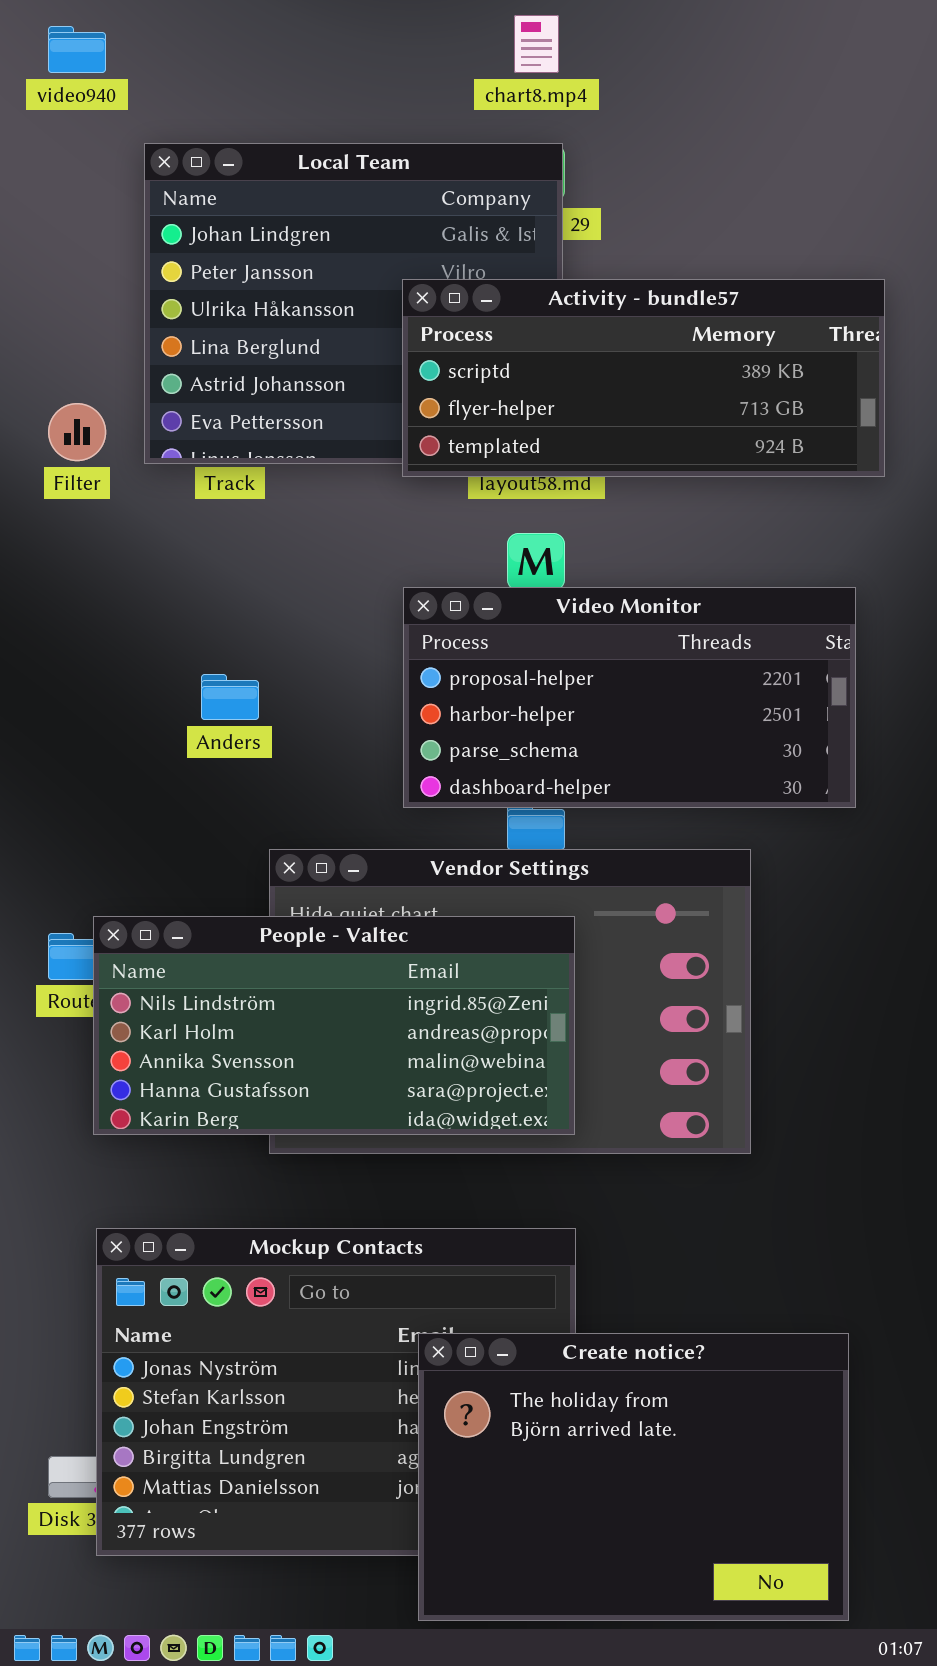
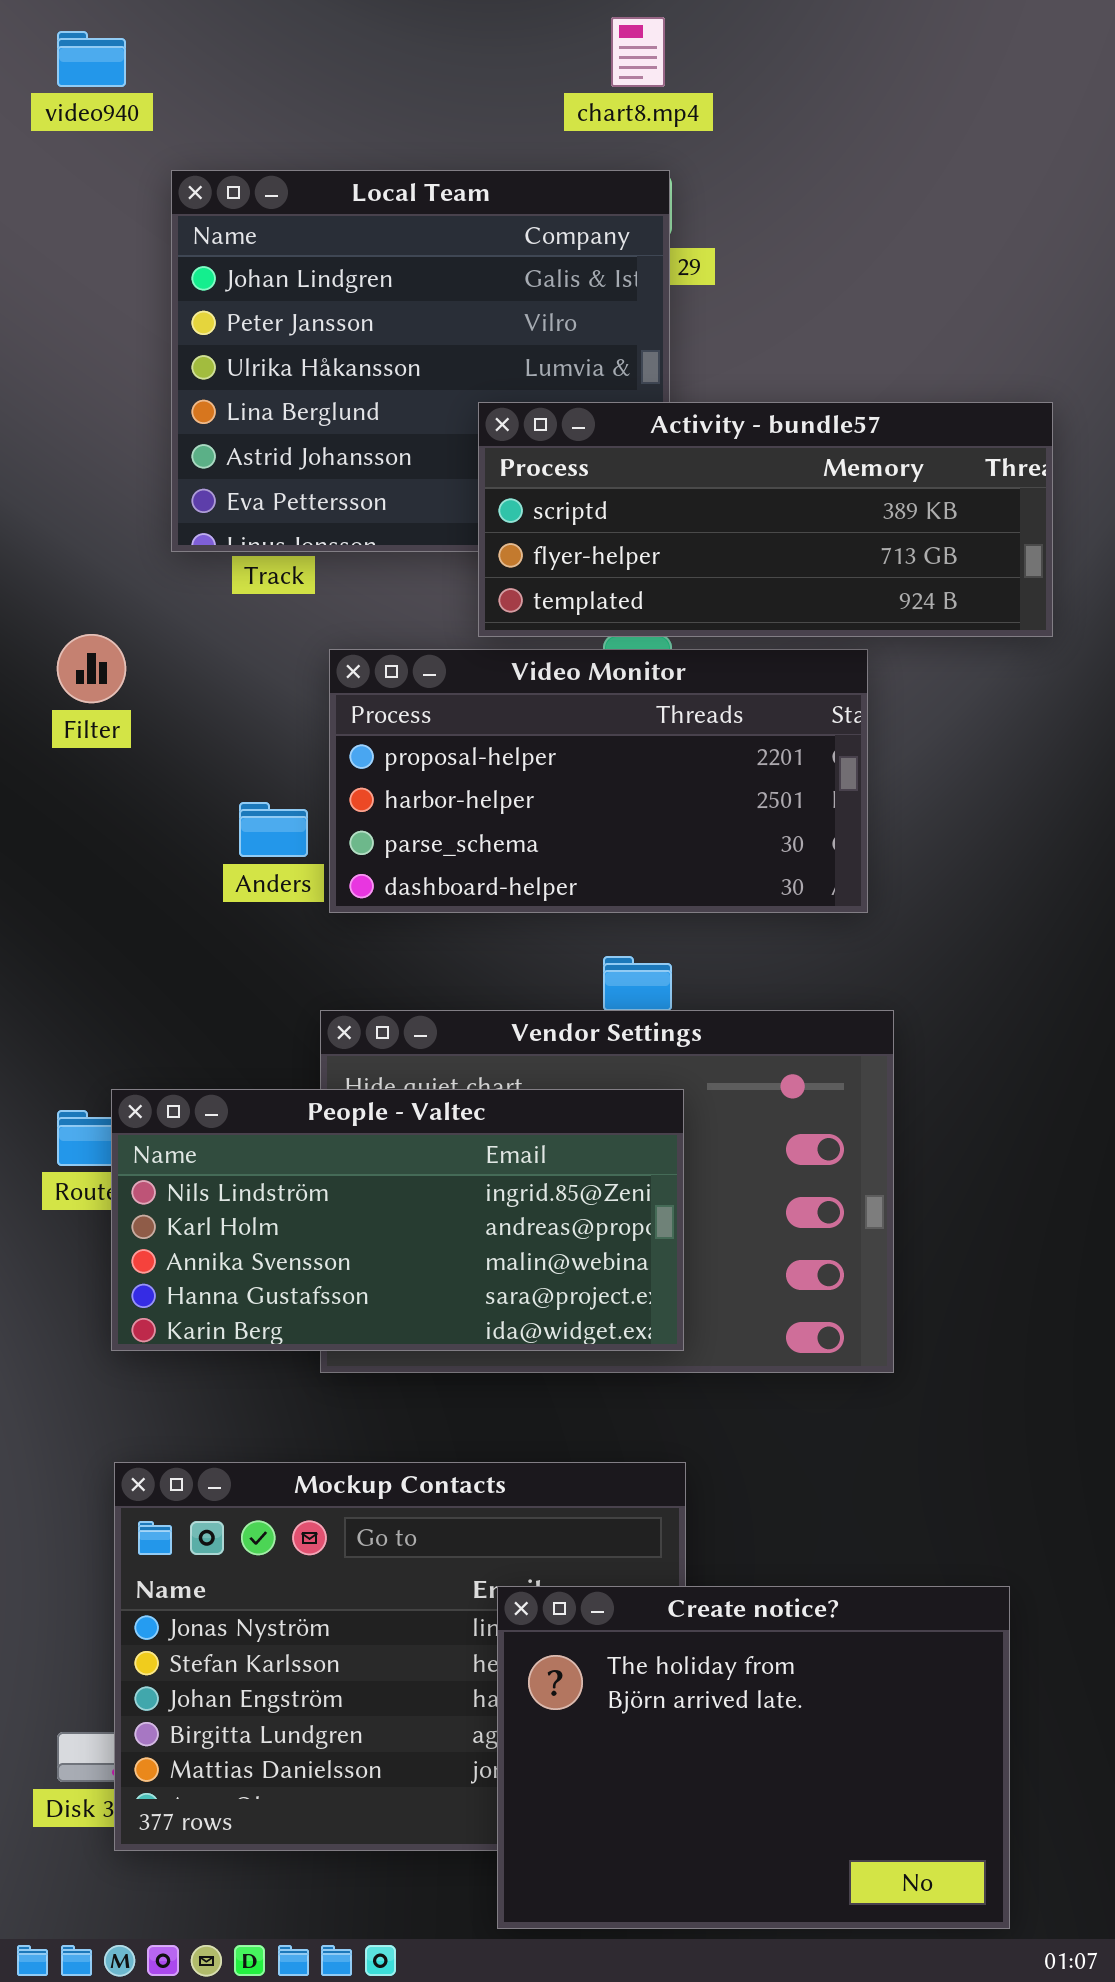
Activity - bundle57: [402,279,885,477] -> [478,402,1053,637], moved
Filter: [48,403,106,461] -> [57,634,126,703], moved
Video Monitor: [403,587,856,808] -> [329,649,868,913], moved

